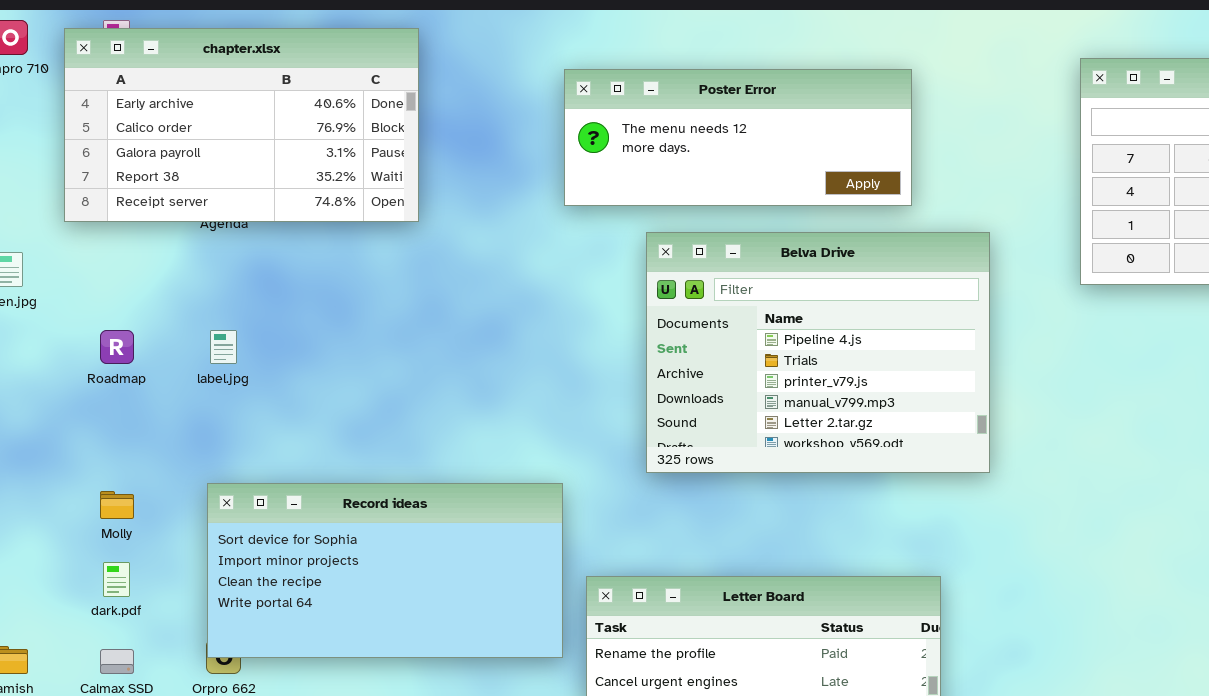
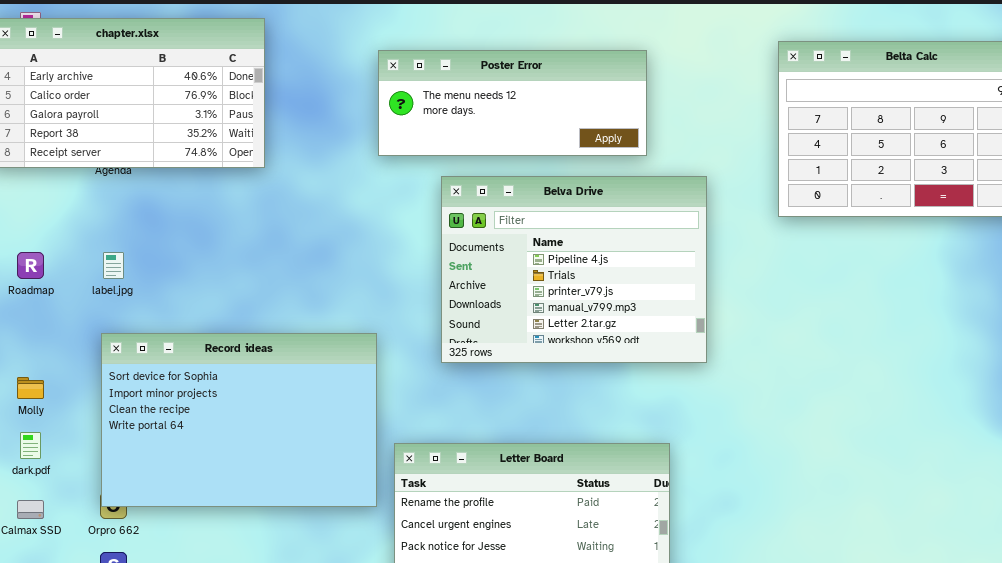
Record ideas: [207,483,563,658] -> [101,333,377,507], resized

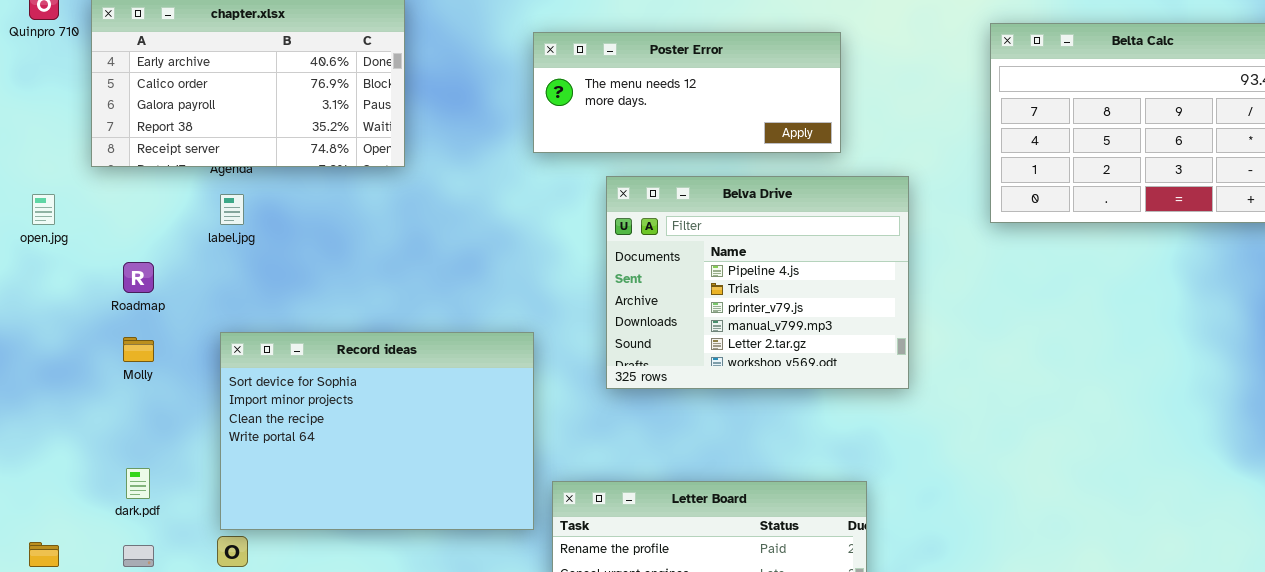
label.jpg: [103,252,124,279] -> [220,194,244,225], moved
Record ideas: [101,333,377,507] -> [220,332,534,530], moved
Molly: [17,377,44,399] -> [123,337,154,362], moved

